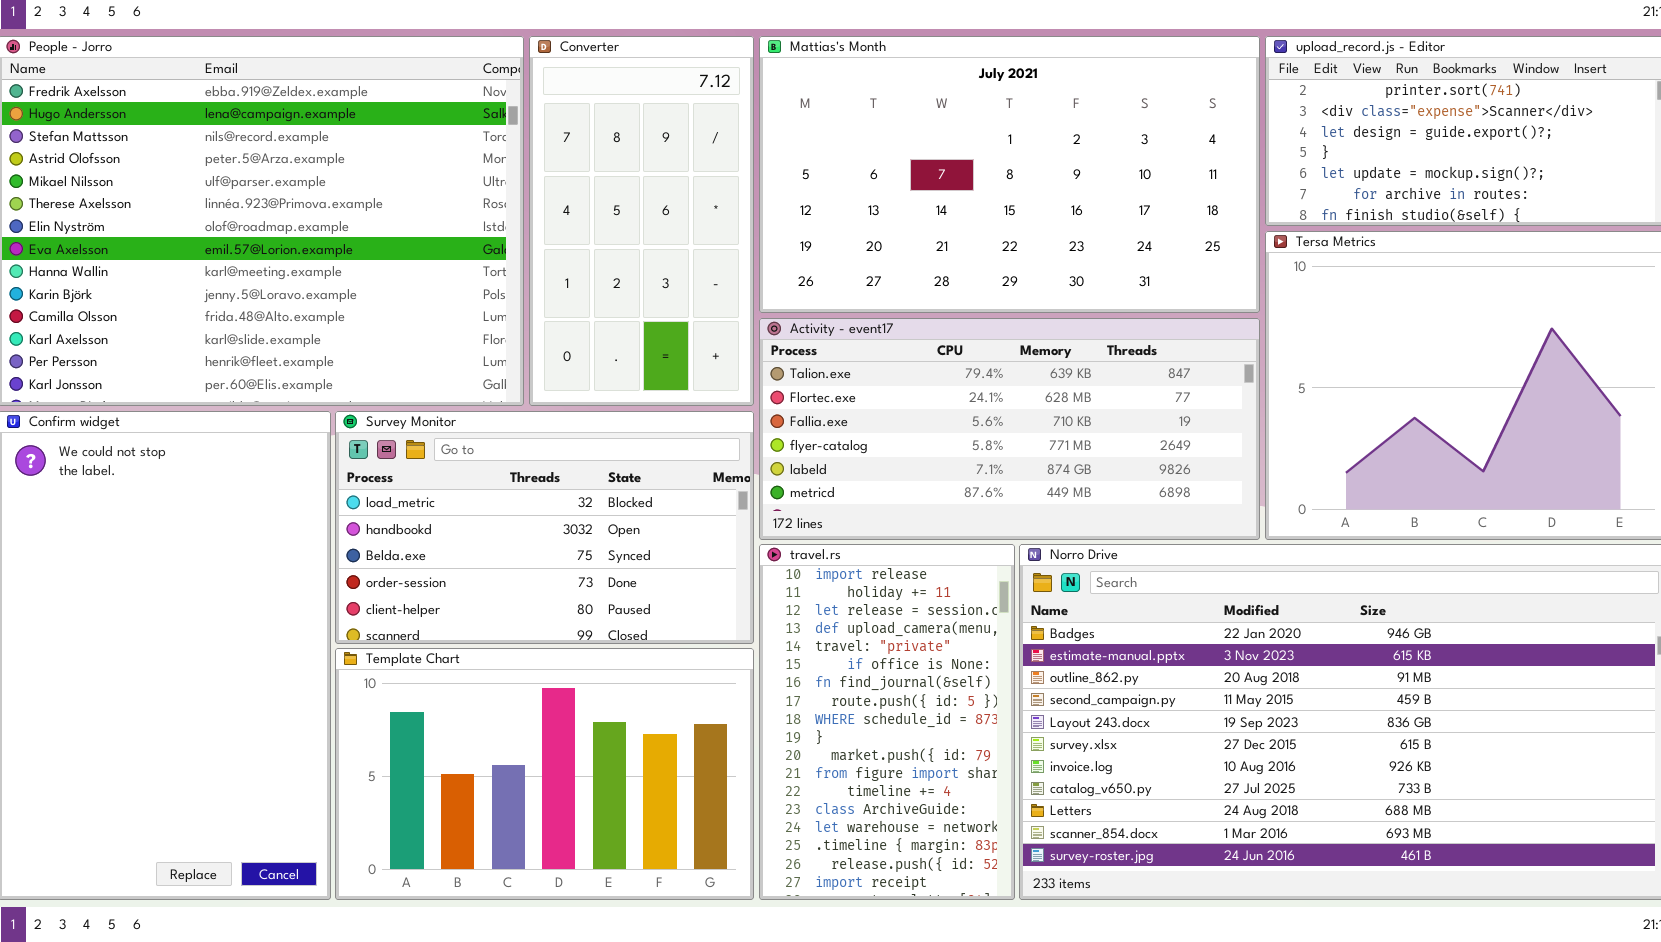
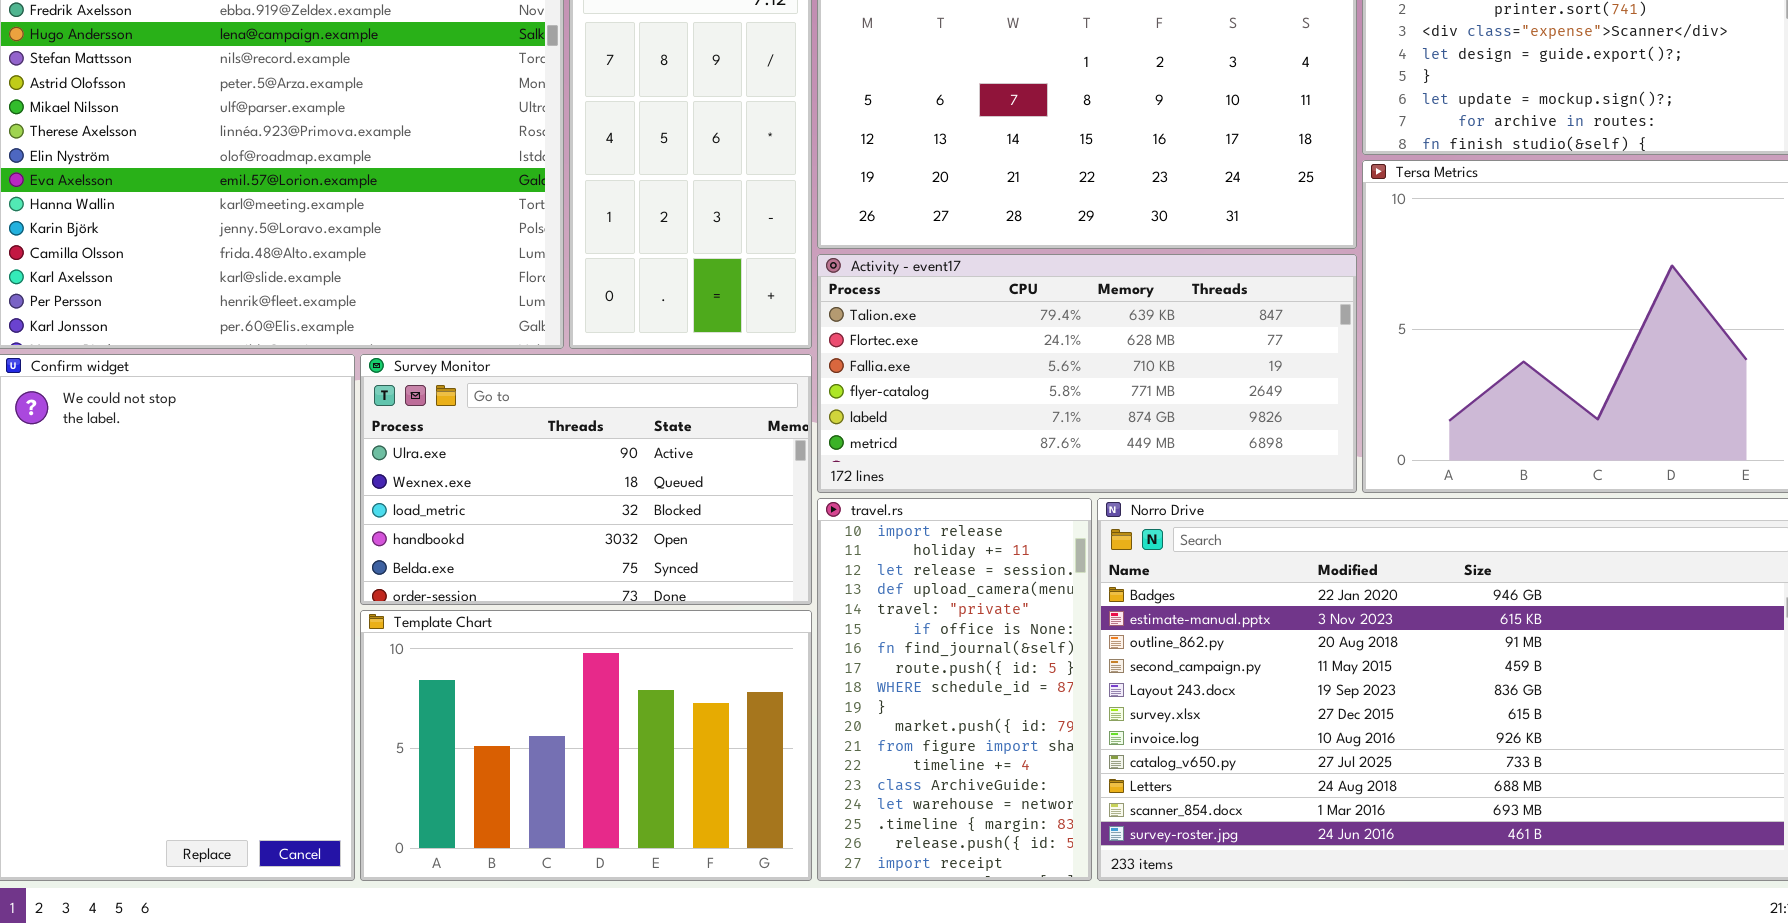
Survey Monitor: [335,411,754,644] -> [360,354,812,605], scrolled up 2 rows

